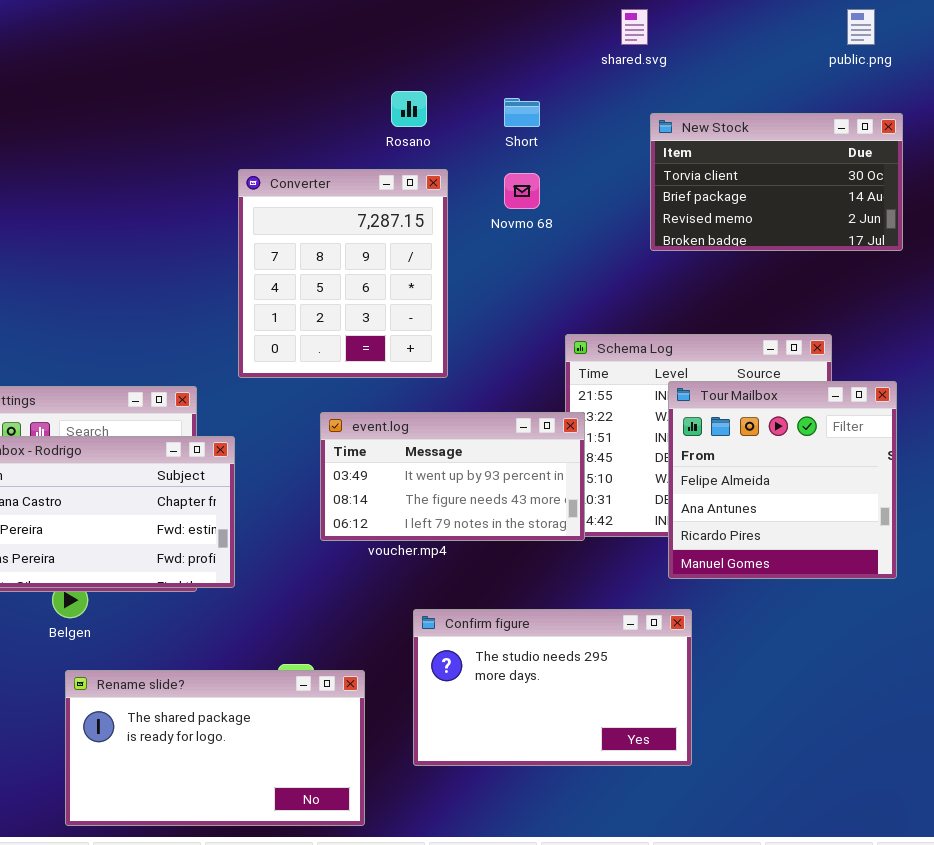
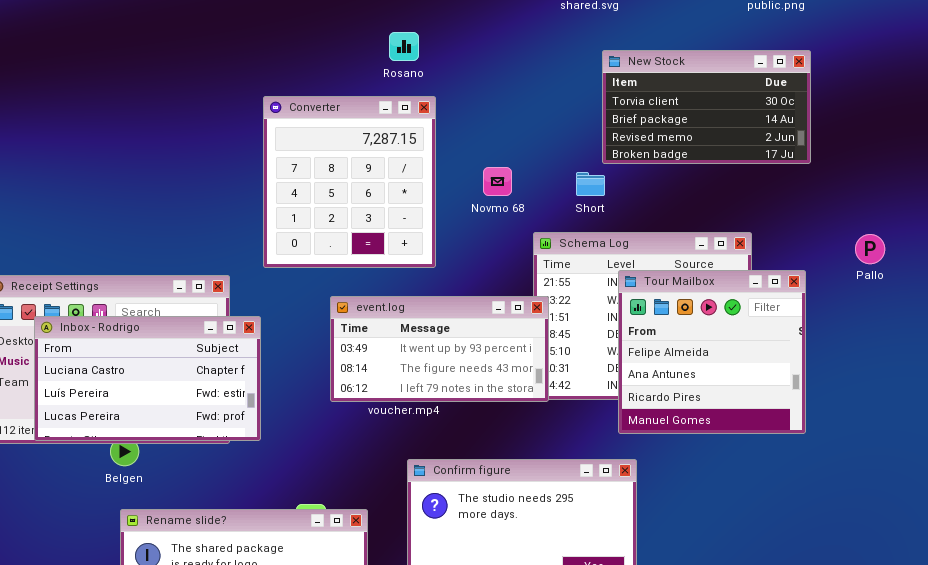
Short: [504,98,540,127] -> [576,172,605,196], moved
Novmo 68: [504,173,540,209] -> [483,167,512,196], moved

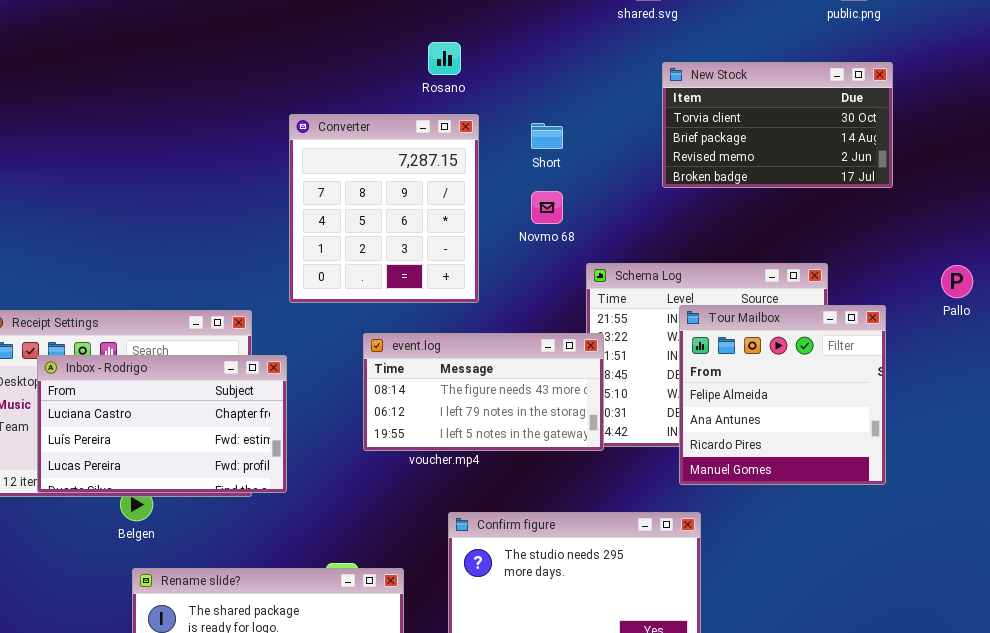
Short: [576,172,605,196] -> [531,123,563,149], moved
event.log: [330,296,549,402] -> [363,333,604,451], scrolled down 1 row

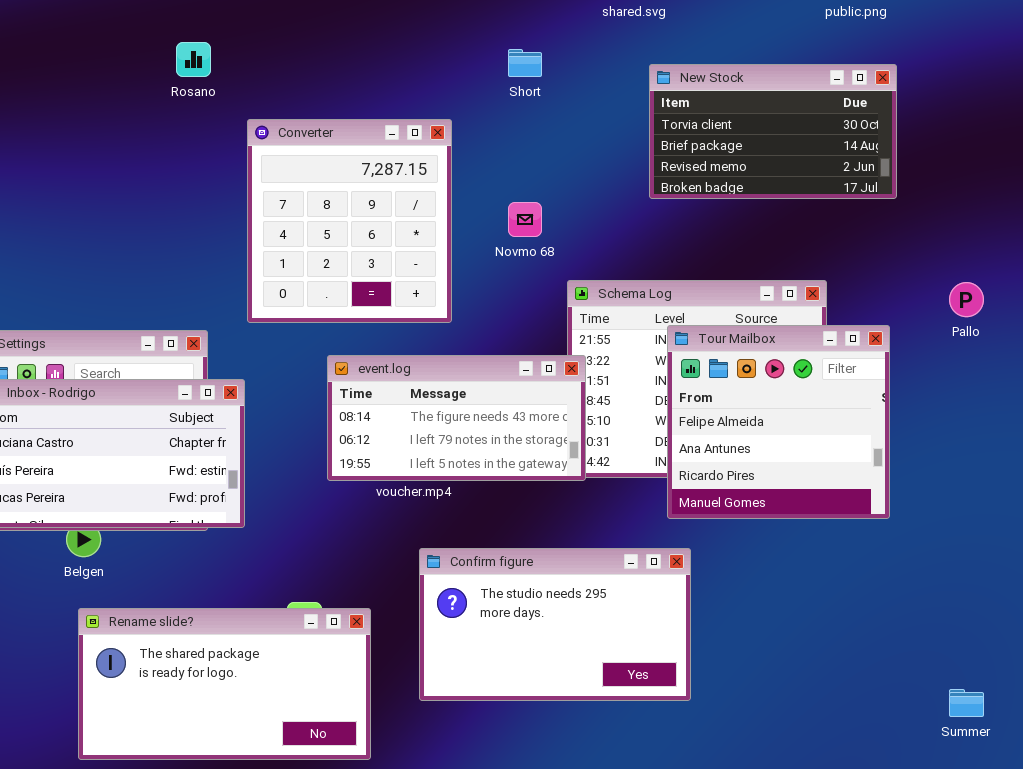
Rosano: [428,42,461,75] -> [176,42,211,77], moved
Short: [531,123,563,149] -> [508,49,542,77], moved

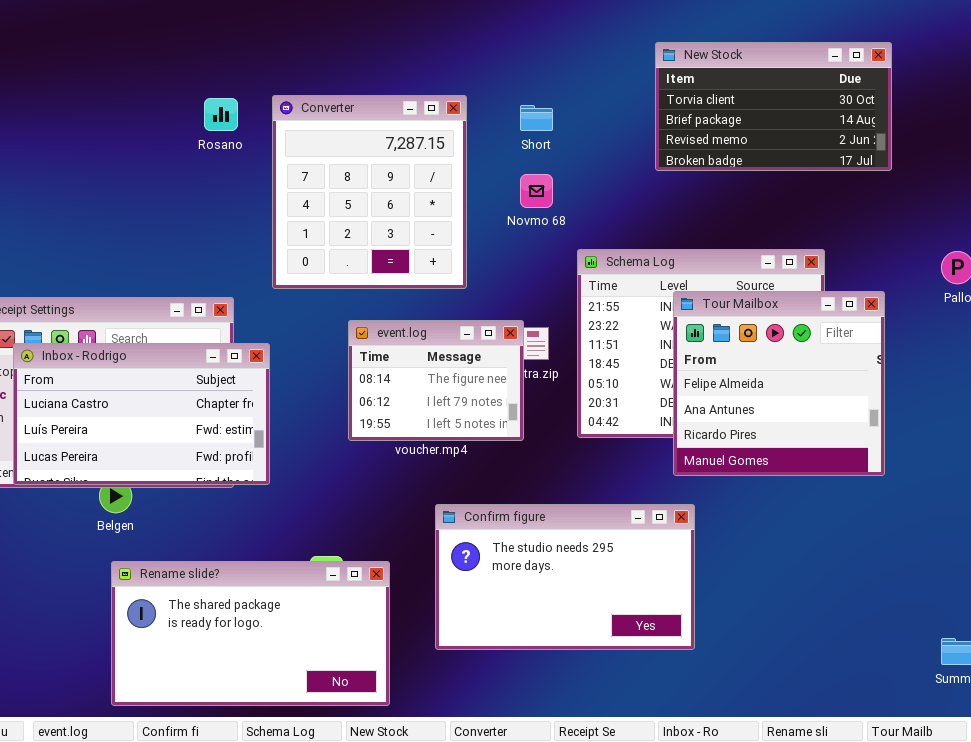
Rosano: [176,42,211,77] -> [204,98,238,131], moved
Short: [508,49,542,77] -> [520,105,553,131], moved
event.log: [327,355,586,481] -> [348,320,524,441], resized

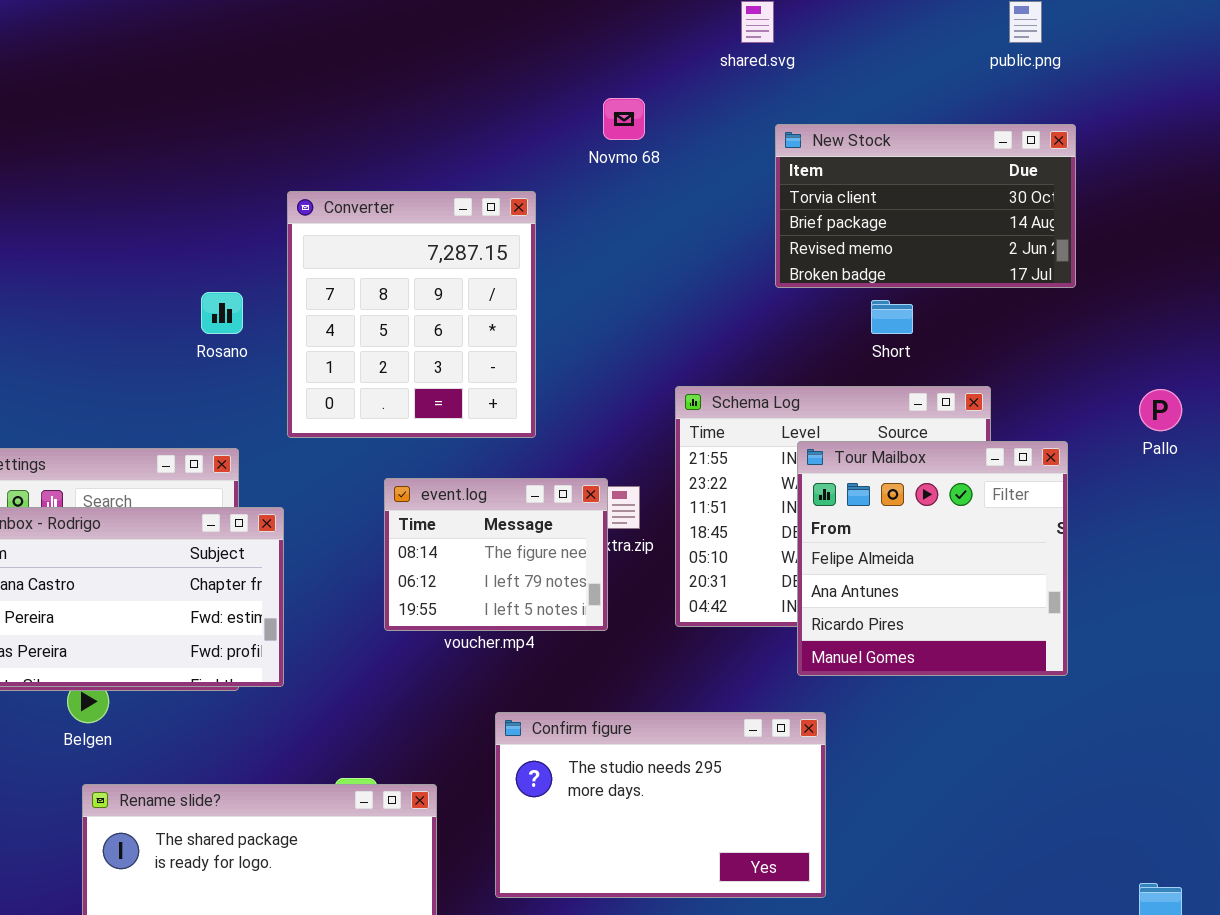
Rosano: [204,98,238,131] -> [201,292,243,334], moved
Short: [520,105,553,131] -> [871,300,913,334], moved
Novmo 68: [520,174,553,208] -> [603,98,645,140], moved

